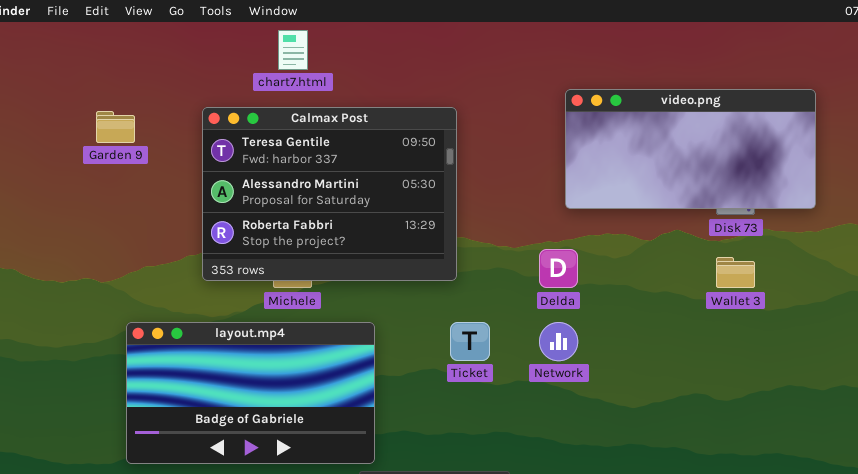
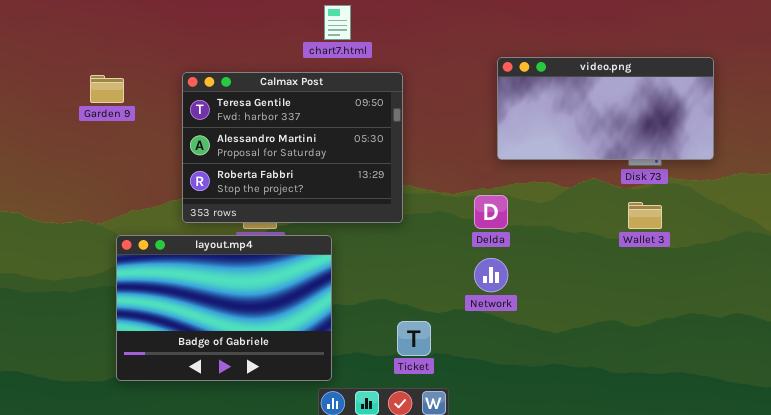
chart7.html: [278,30,308,70] -> [324,5,351,40], moved
layout.mp4: [126,322,375,464] -> [116,235,332,381], resized
Ticket: [450,322,490,361] -> [397,321,431,356], moved

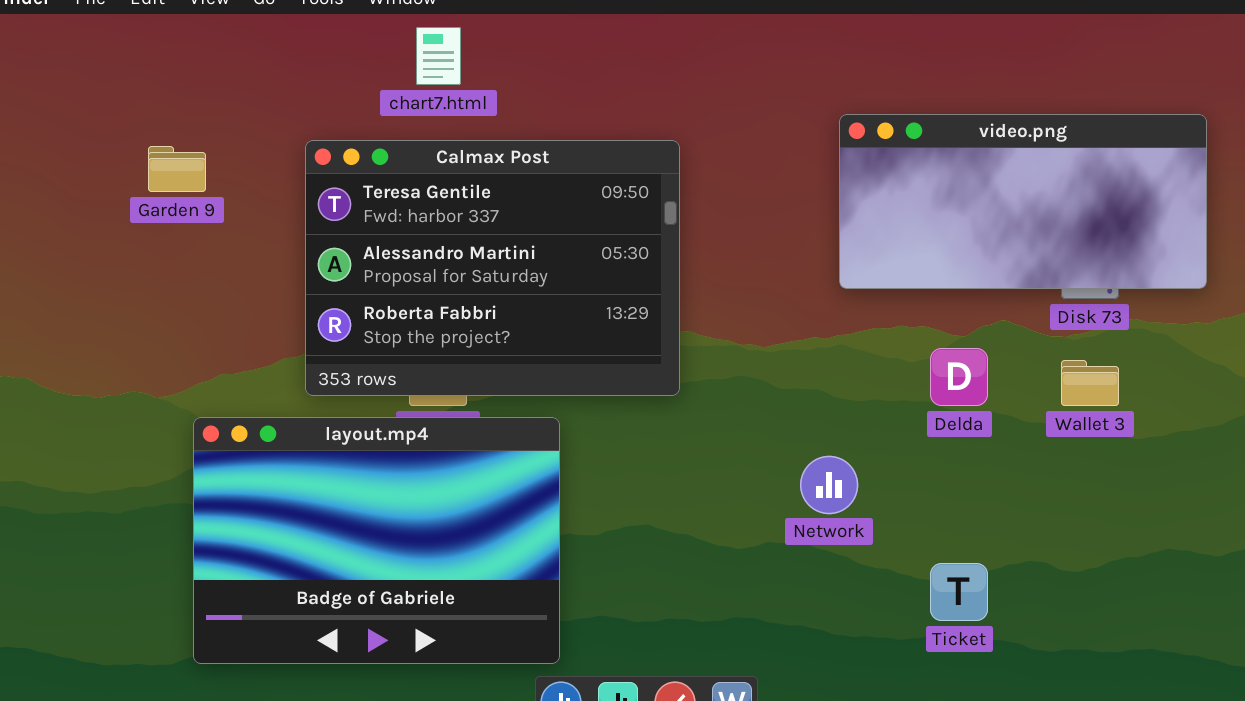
chart7.html: [324,5,351,40] -> [416,27,461,85], moved
Delda: [474,195,508,229] -> [930,348,988,406], moved
Ticket: [397,321,431,356] -> [930,563,988,621], moved

